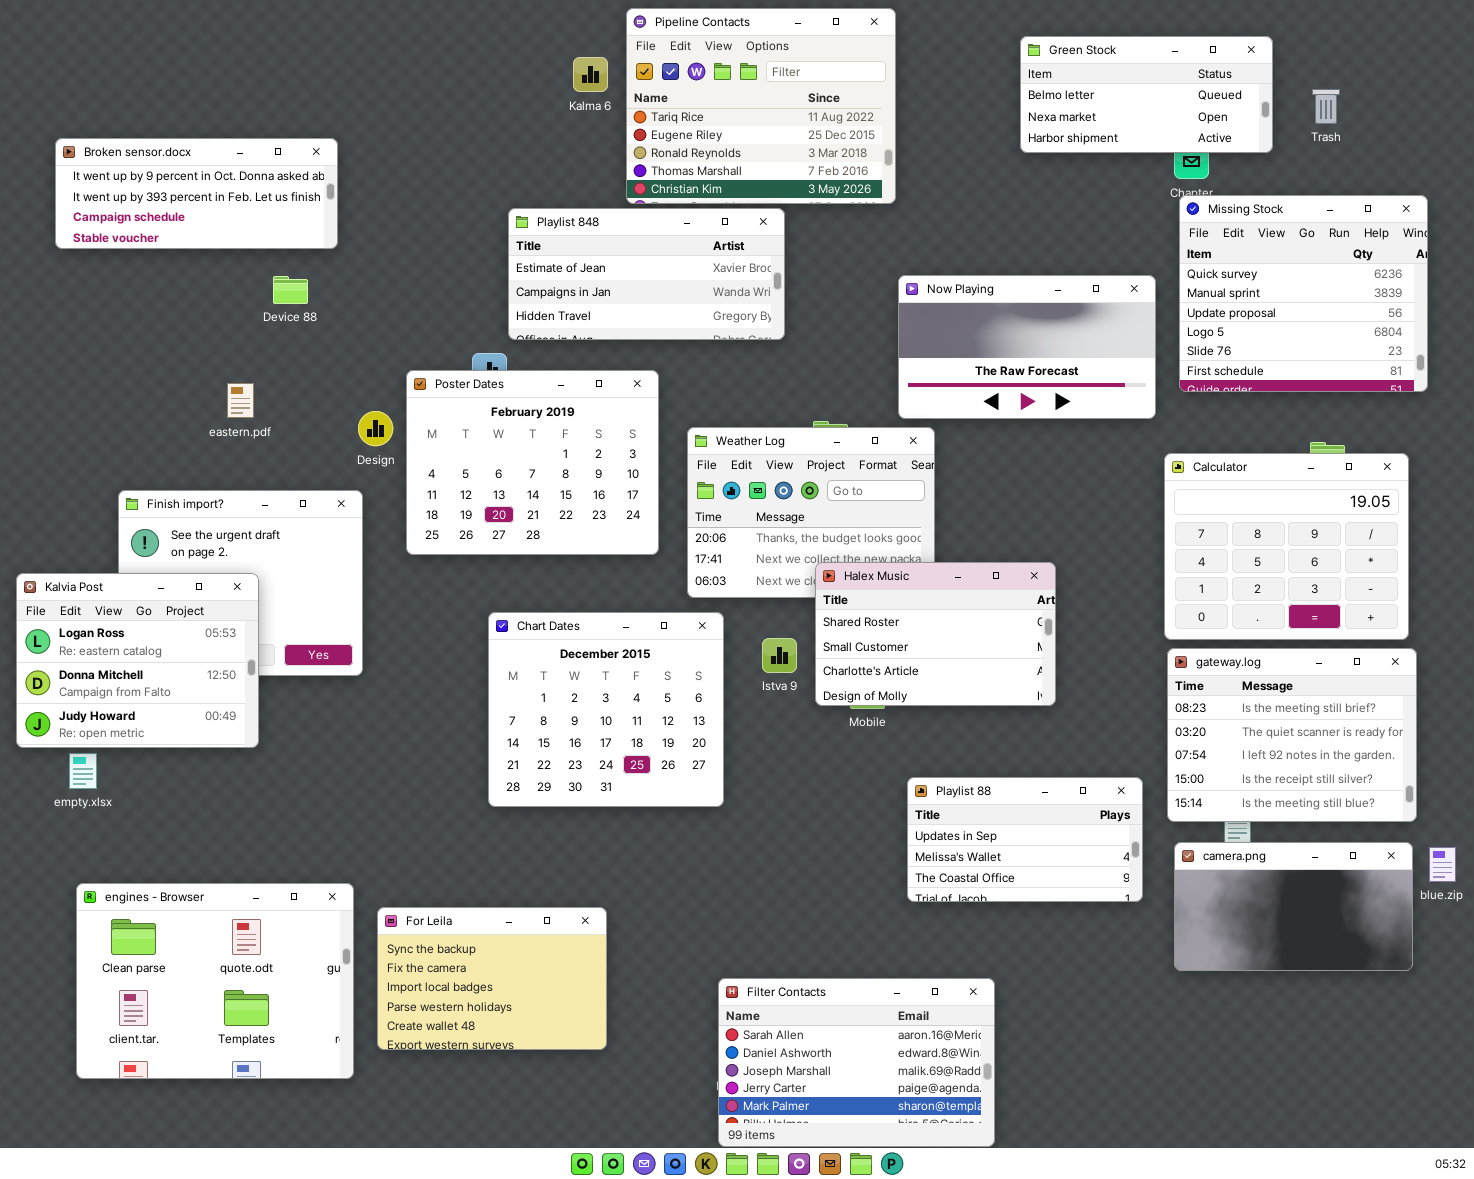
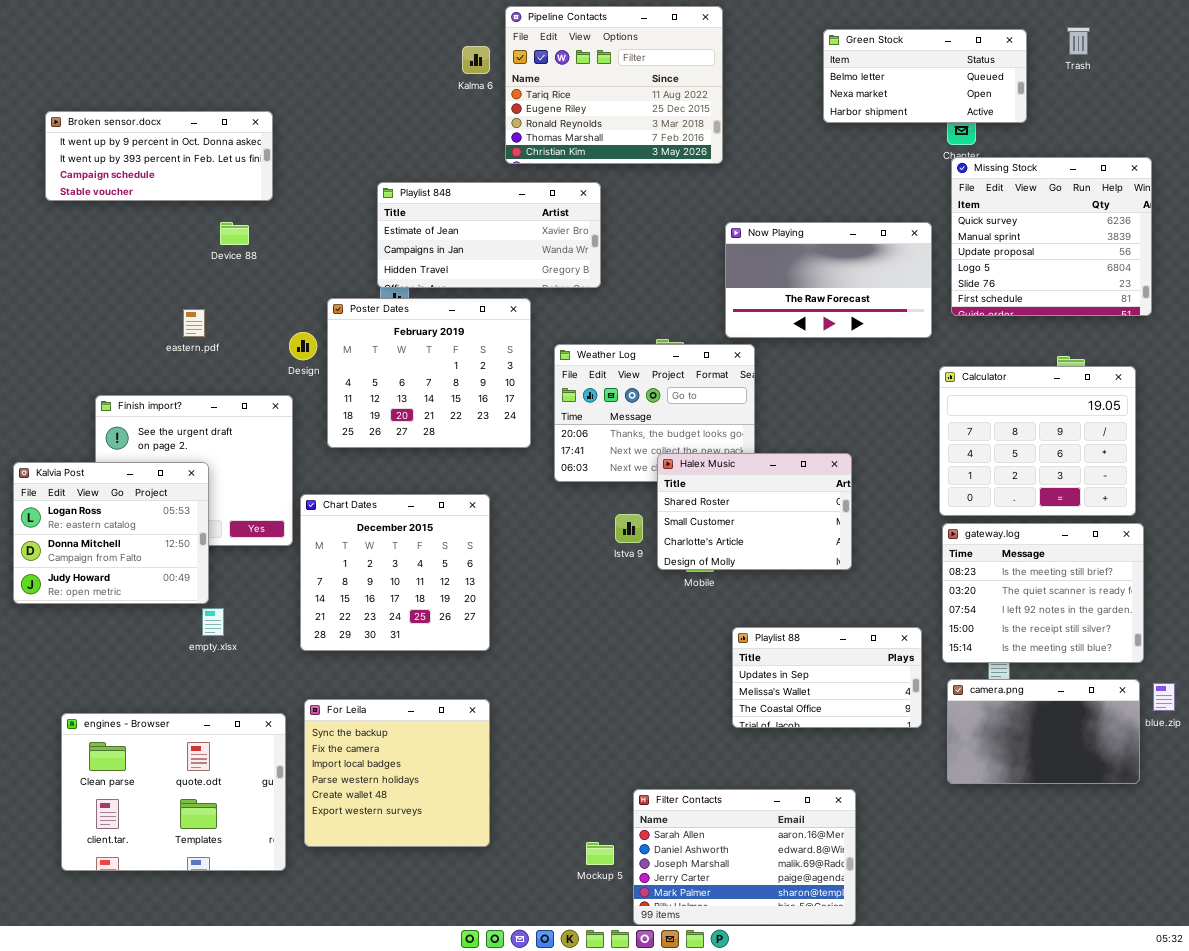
Trash: [1312,89,1340,124] -> [1067,27,1090,55], moved
Playlist 848: [508,208,785,340] -> [377,182,601,288], moved
Chart Dates: [488,612,724,807] -> [300,494,490,651], moved
empty.xlsx: [69,753,97,789] -> [202,608,224,636], moved
For Leila: [377,907,607,1050] -> [304,699,490,847], resized
Filter Contacts: [718,978,995,1147] -> [633,789,856,925], moved

